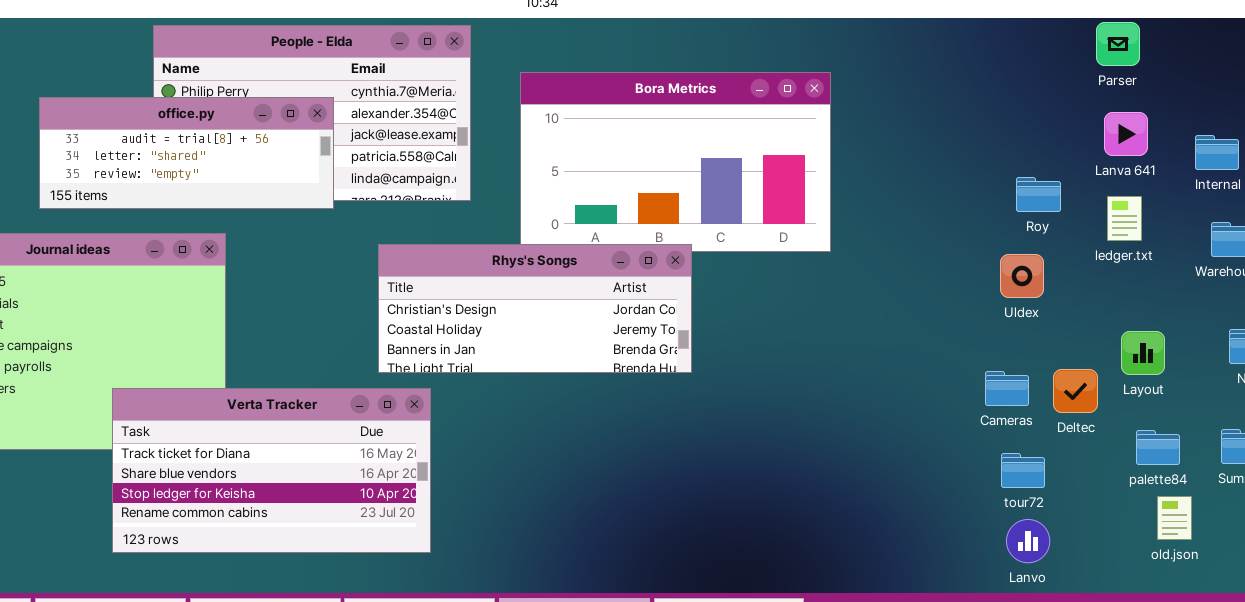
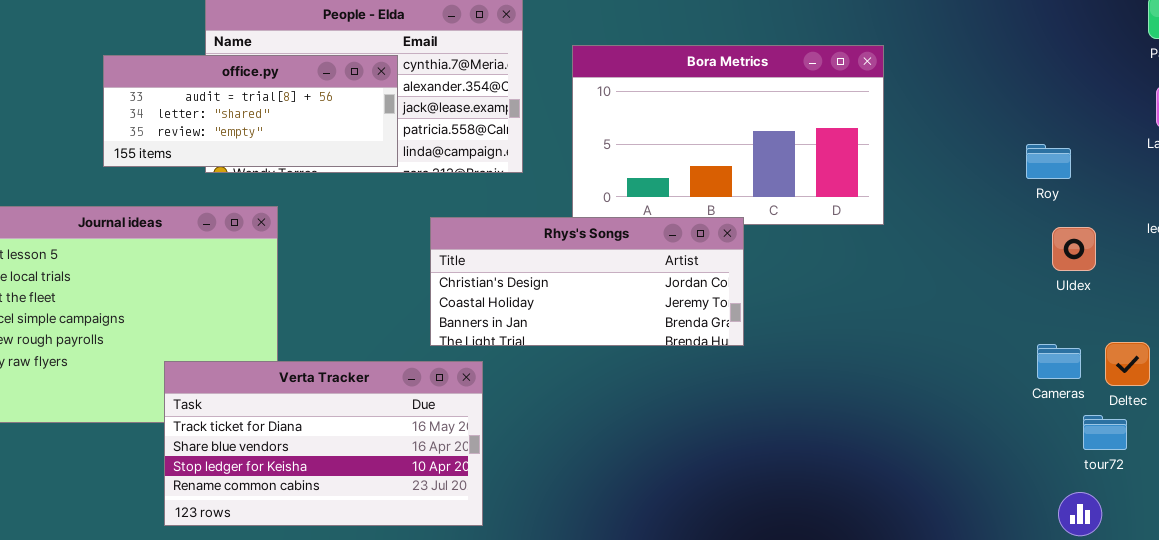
office.py: [39,97,334,209] -> [103,55,398,167], moved
Roy: [1016,177,1061,212] -> [1026,144,1071,179], moved
tour72: [1001,453,1045,488] -> [1083,415,1127,450], moved

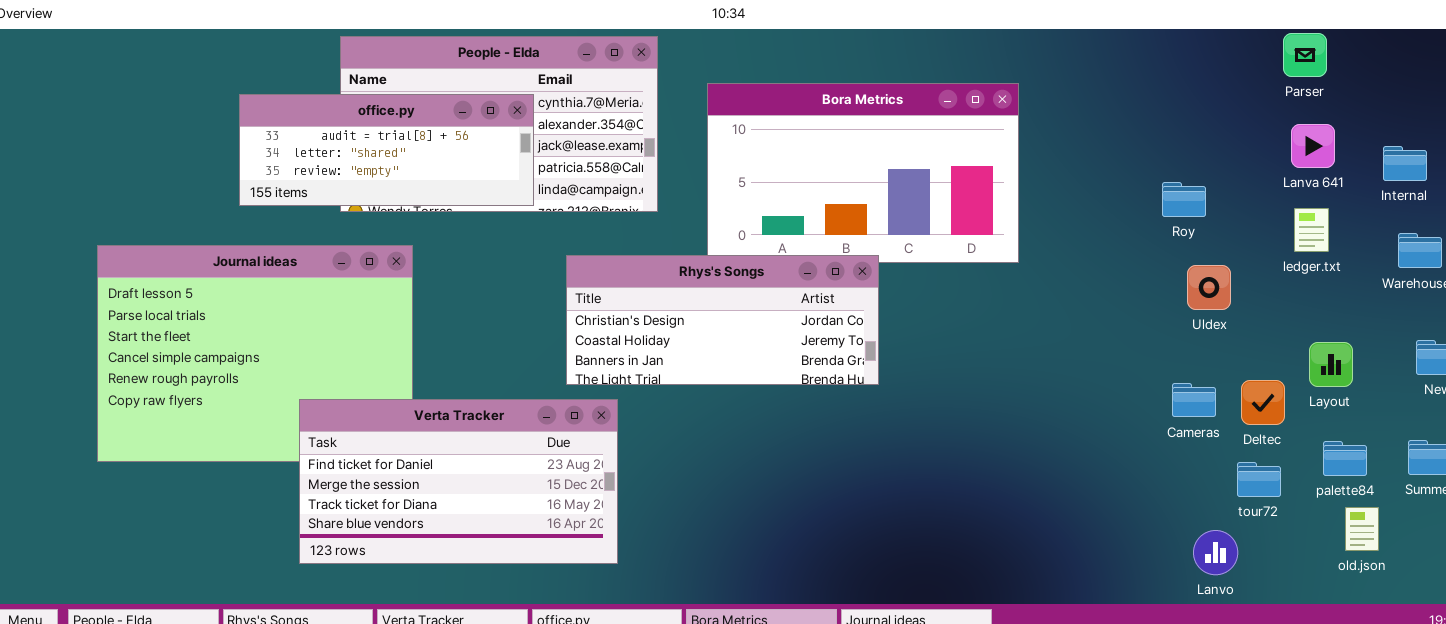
Verta Tracker: [164,361,483,526] -> [299,399,618,564], scrolled up 2 rows
tour72: [1083,415,1127,450] -> [1237,462,1281,497], moved

